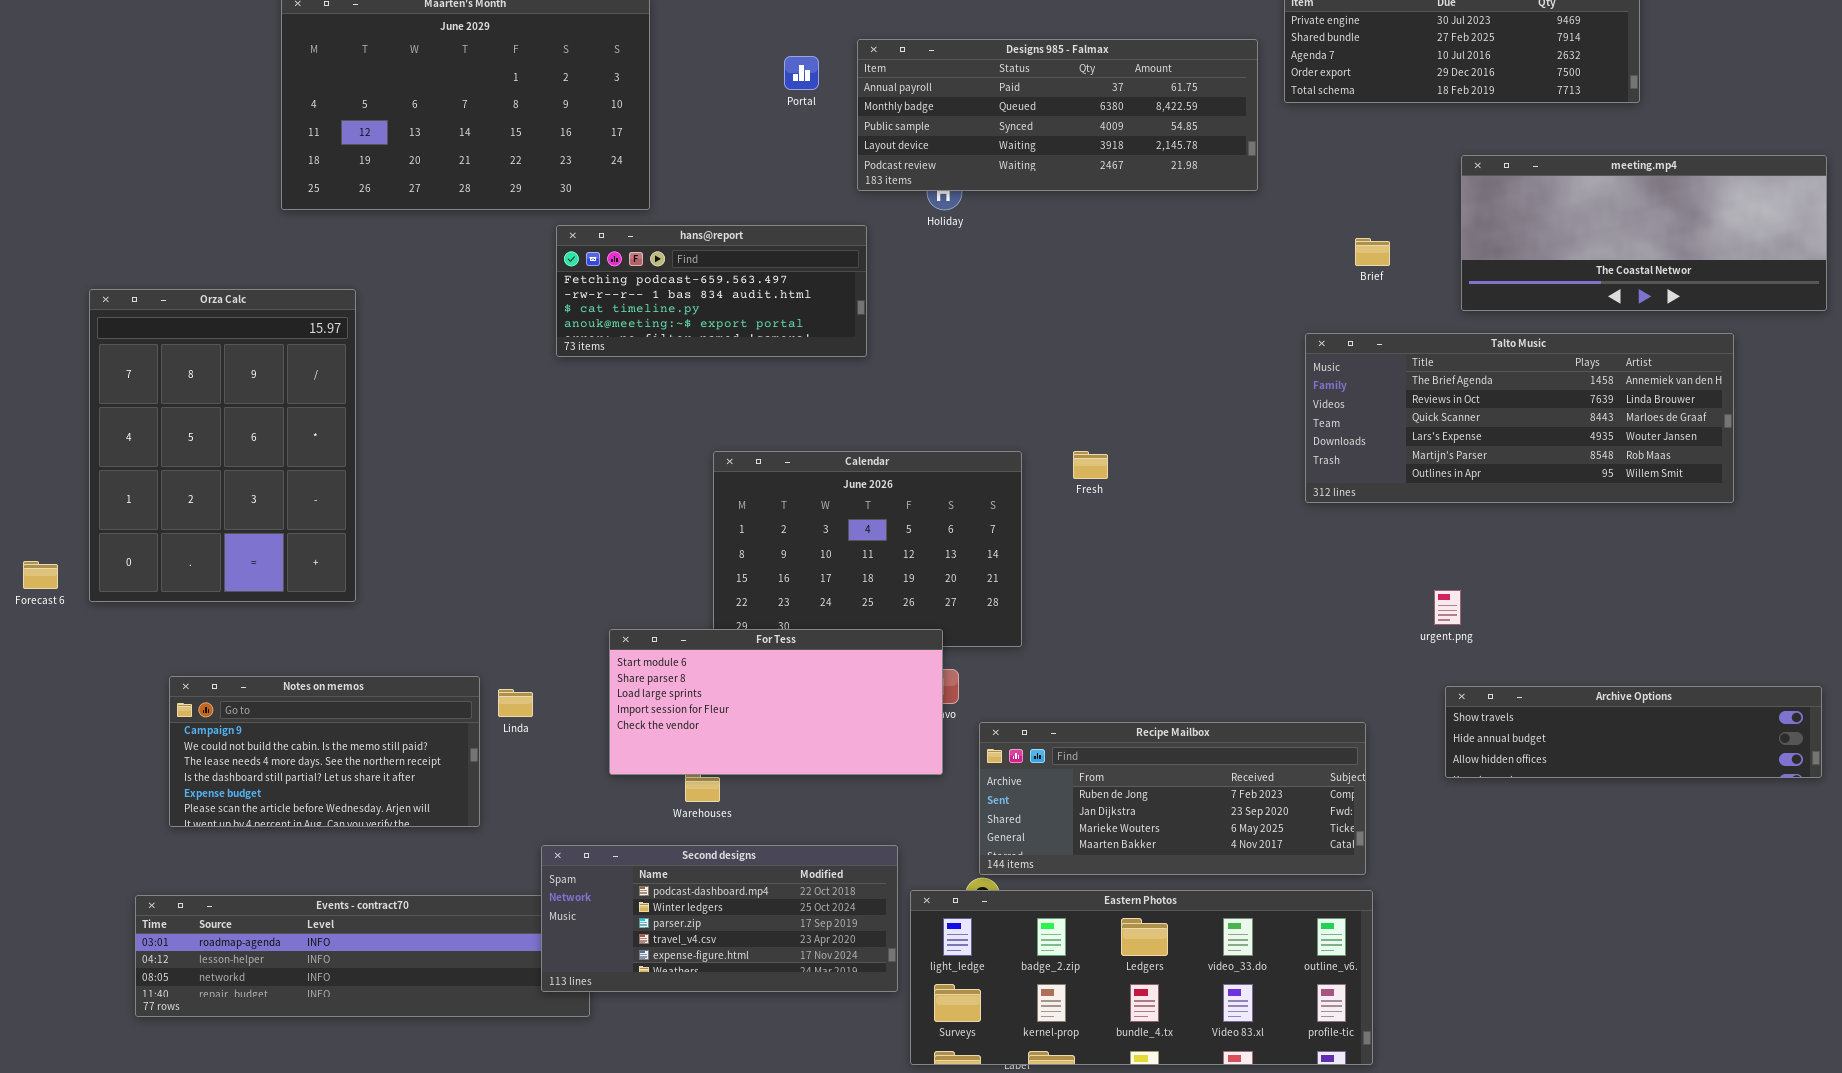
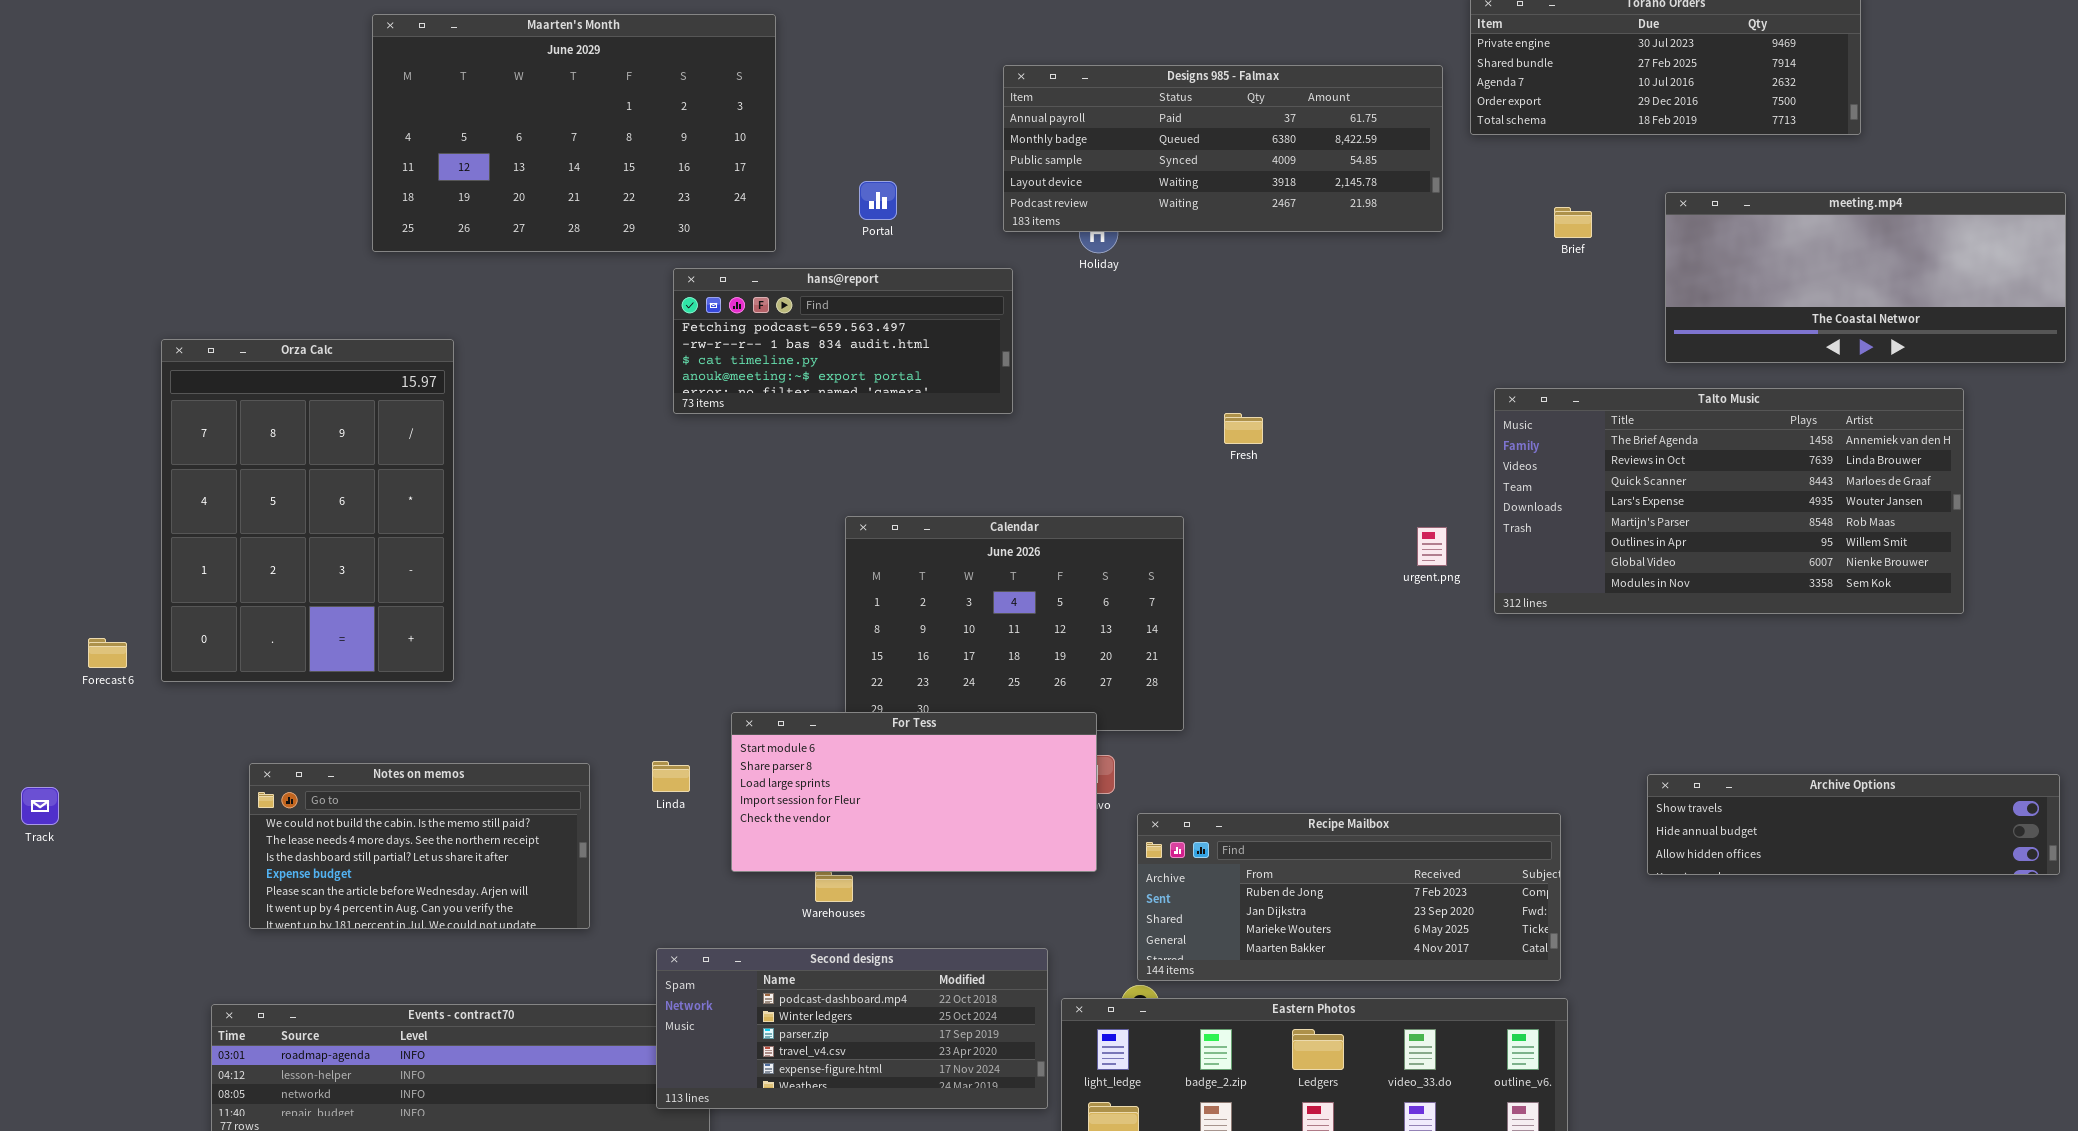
Portal: [784,56,819,90] -> [859,181,897,220], moved
Brief: [1355,238,1390,266] -> [1554,207,1592,238], moved
Talto Music: [1305,333,1734,503] -> [1494,388,1964,614], resized
Fresh: [1073,451,1108,479] -> [1224,413,1263,444], moved
urgent.png: [1434,590,1461,625] -> [1417,527,1447,566], moved
Notes on memos: [169,676,480,827] -> [249,763,590,929], scrolled down 1 row
Linda: [498,689,533,717] -> [652,761,690,792], moved

